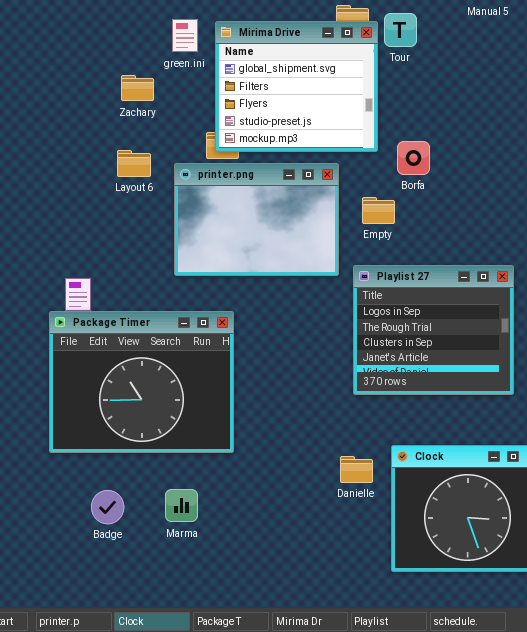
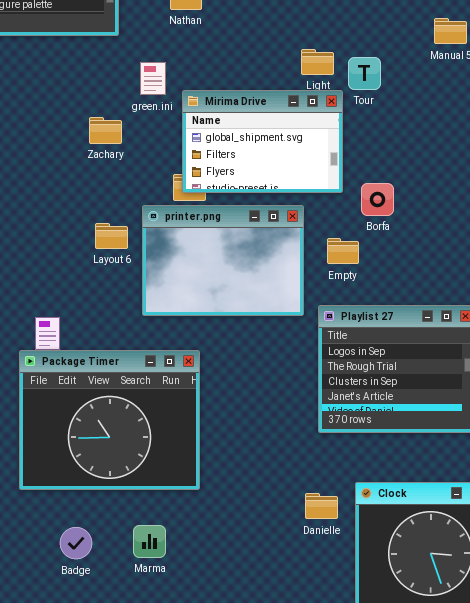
Mirima Drive: [215,21,378,152] -> [182,90,343,193], resized
Layout 6: [117,150,151,177] -> [95,223,128,249], moved

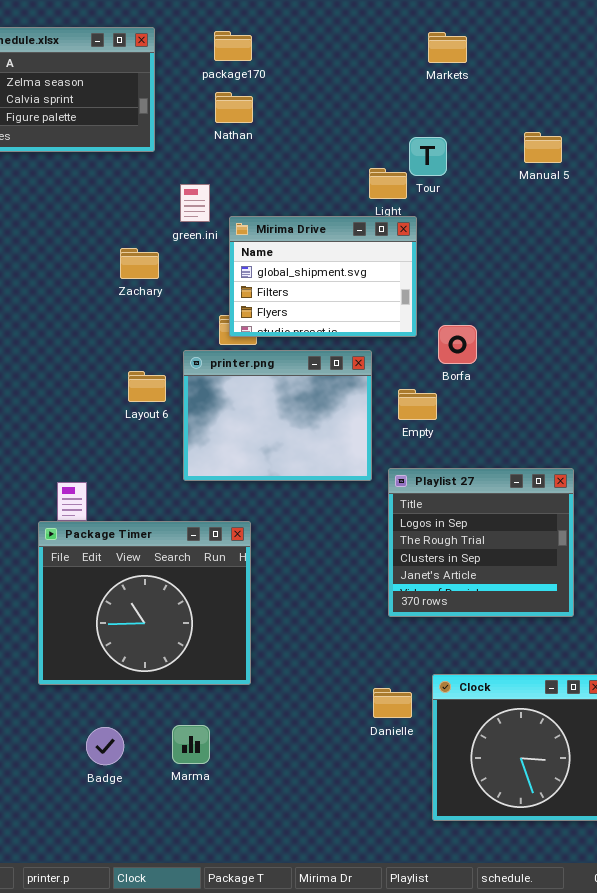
Tour: [348,57,381,90] -> [409,137,447,176], moved

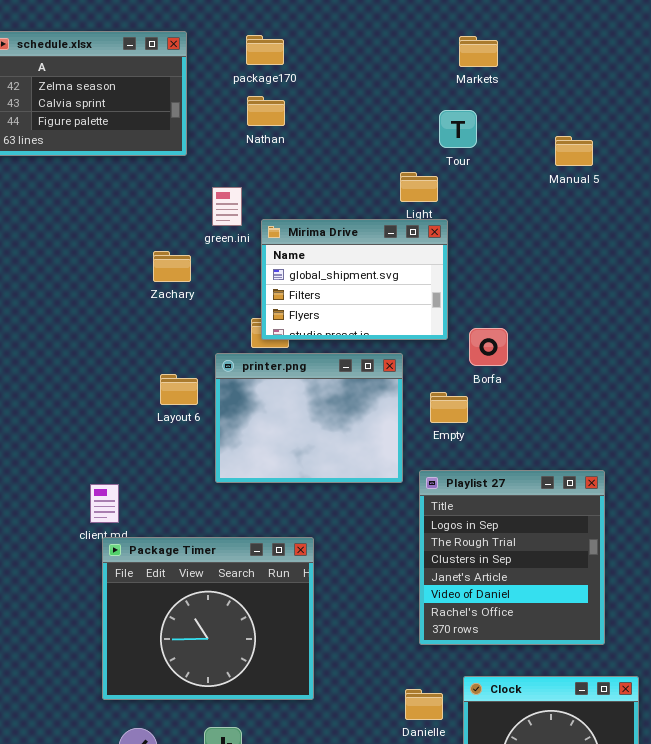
Tour: [409,137,447,176] -> [439,110,477,148], moved
Playlist 27: [388,468,574,617] -> [419,470,605,645], resized
Package Timer: [38,521,251,685] -> [102,537,314,700], moved

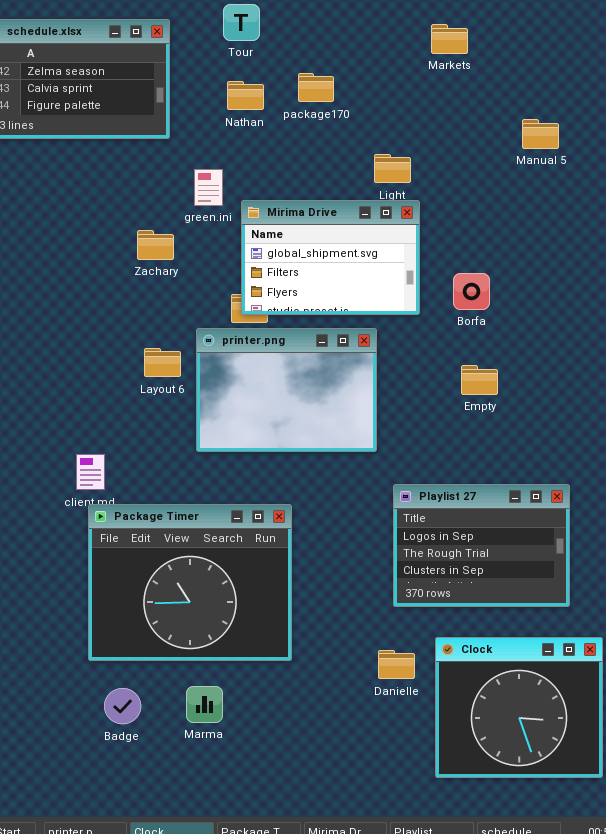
package170: [246,35,284,65] -> [298,73,334,102], moved
Tour: [439,110,477,148] -> [223,4,260,41], moved
Borfa: [469,328,508,366] -> [453,273,490,310], moved
Empty: [430,392,468,423] -> [461,365,498,395], moved
Playlist 27: [419,470,605,645] -> [393,484,570,607], resized

